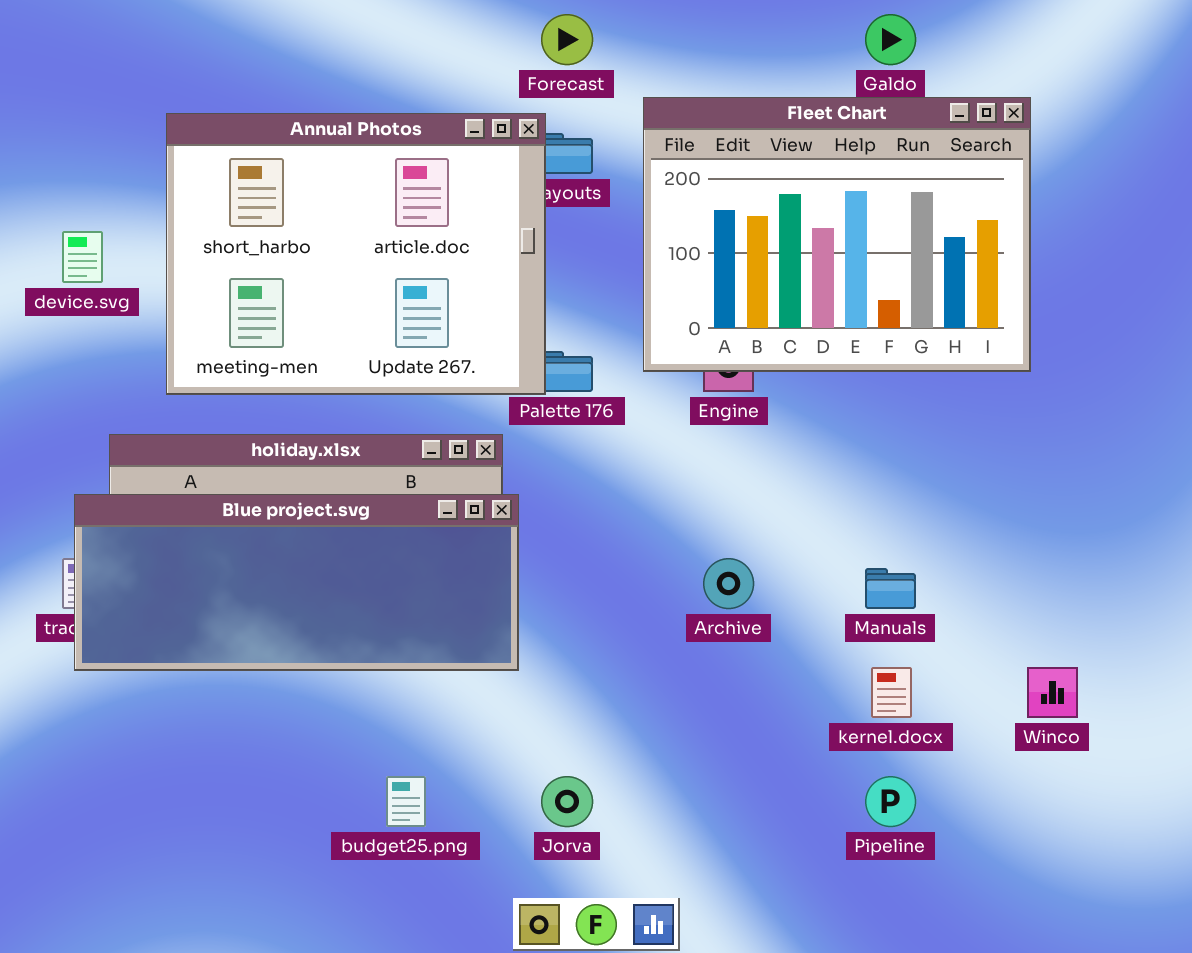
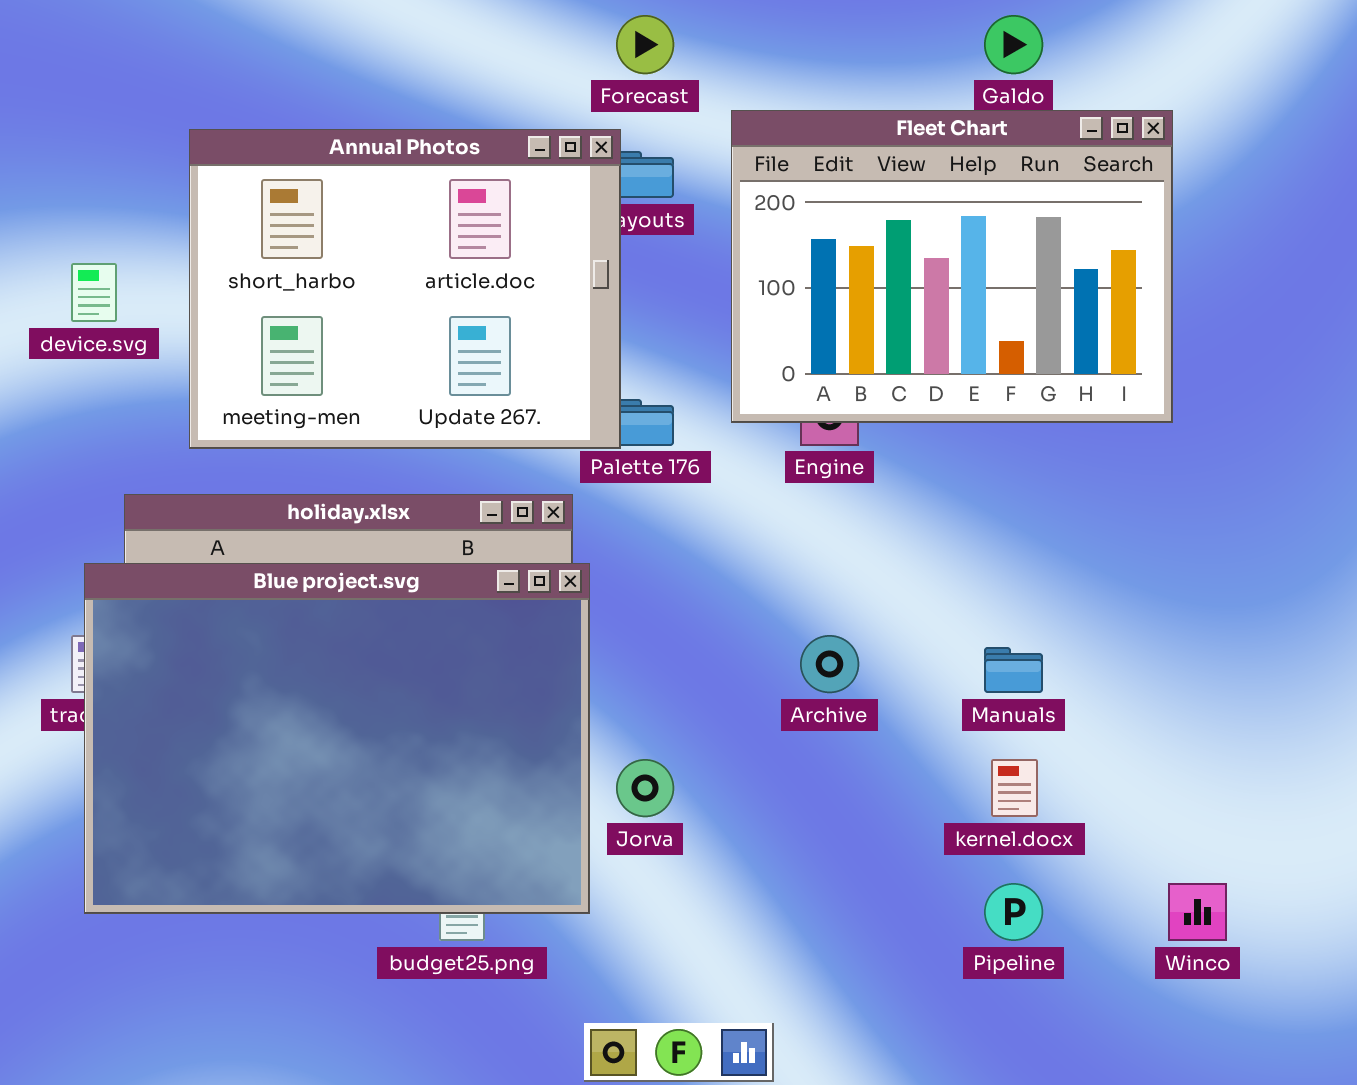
Blue project.svg: [74,494,519,671] -> [84,563,590,914], resized
Winco: [1027,667,1078,718] -> [1168,883,1227,941], moved
Jorva: [541,776,593,827] -> [616,759,674,817], moved

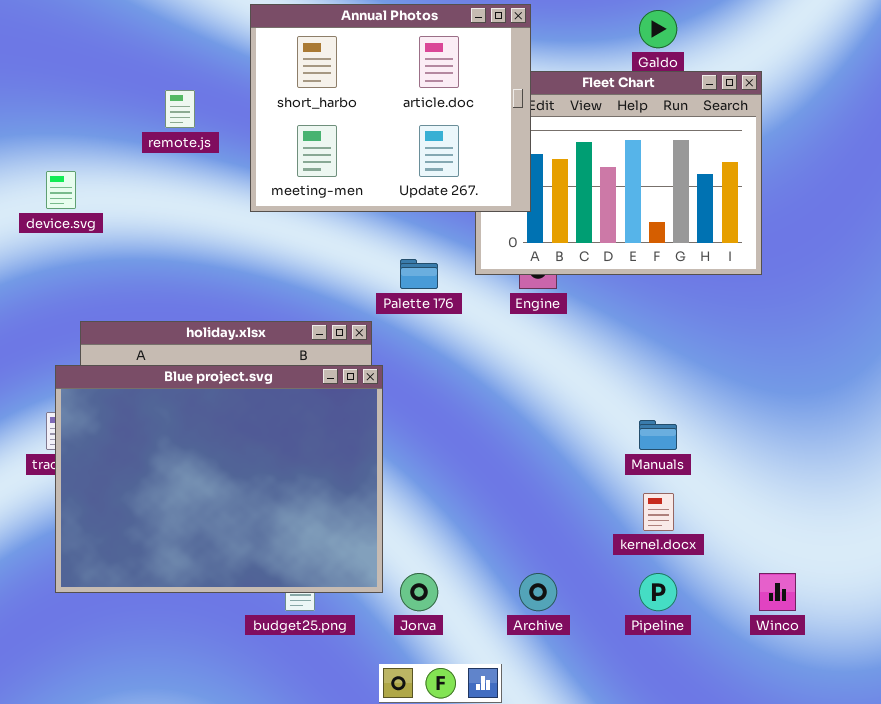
Annual Photos: [189,129,621,449] -> [250,4,531,212], moved
Archive: [800,635,859,693] -> [519,573,557,611], moved
Jorva: [616,759,674,817] -> [400,573,438,611], moved

